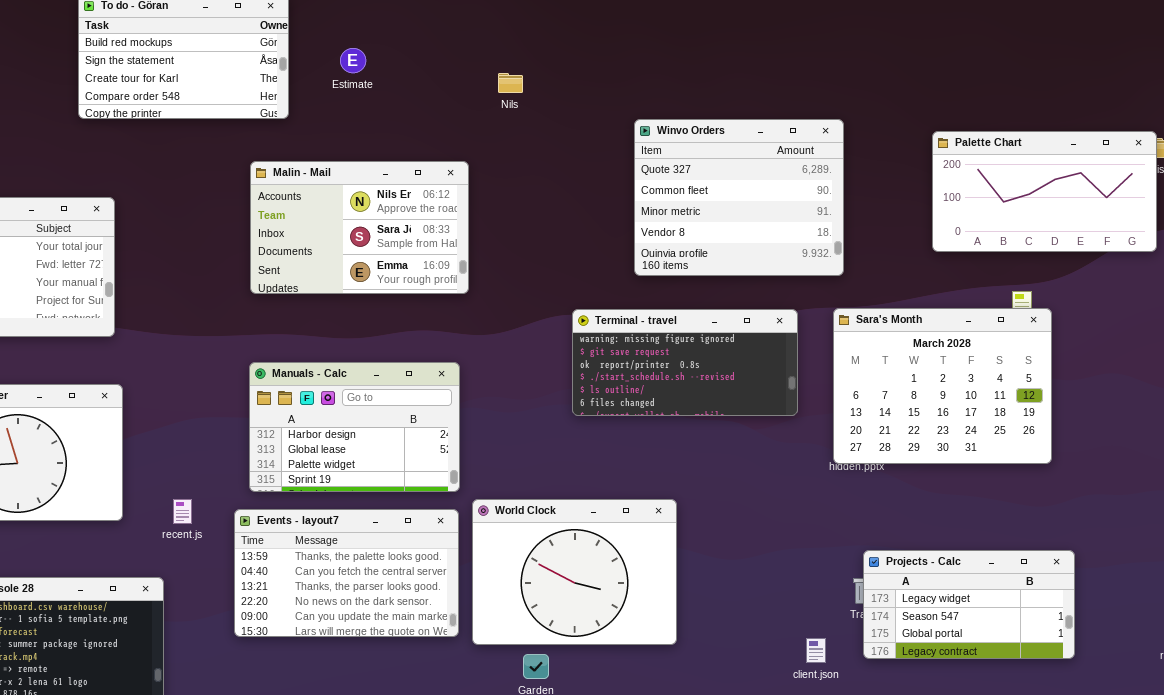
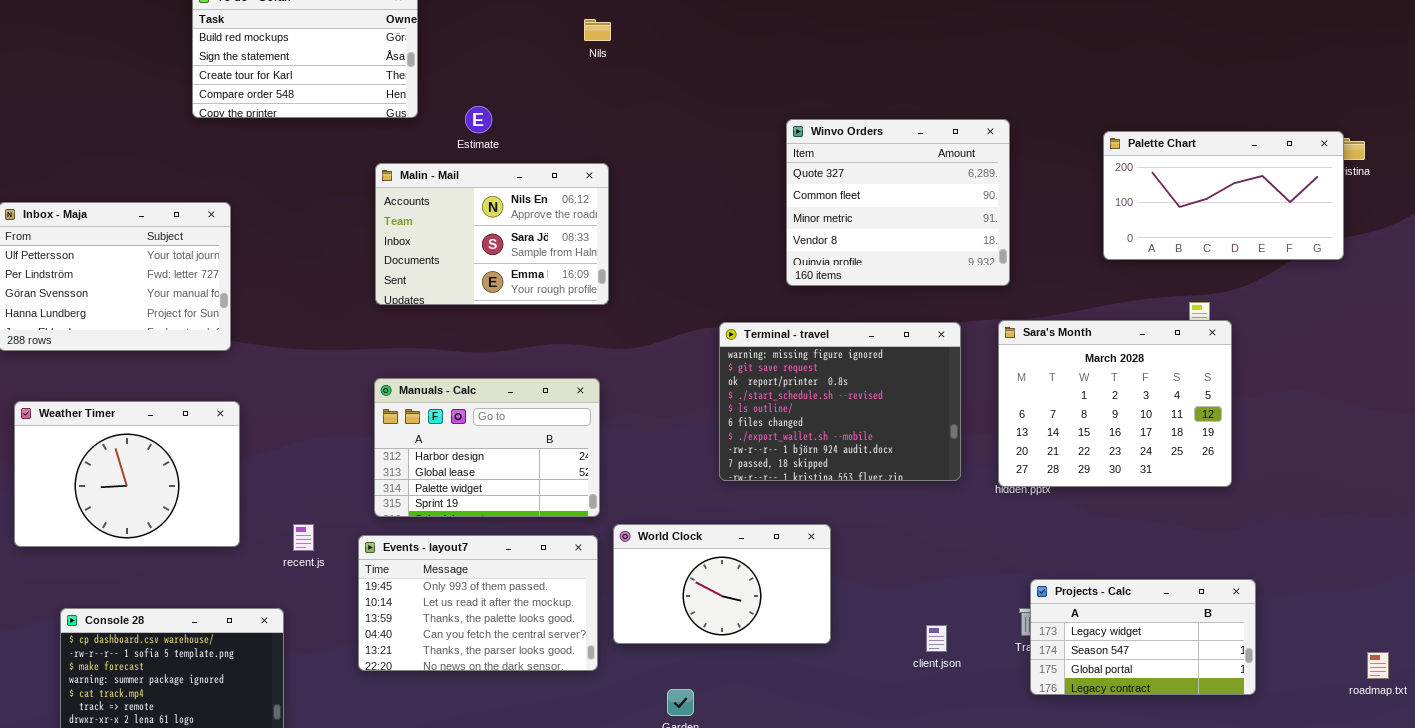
Estimate: [340,48,366,73] -> [465,106,492,133], moved
Nils: [498,73,523,93] -> [584,19,611,41], moved
Terminal - travel: [572,309,798,416] -> [719,322,961,481], resized
World Clock: [472,499,677,645] -> [613,524,831,644], resized
Events - layout7: [234,509,459,637] -> [358,535,598,671], scrolled up 2 rows
client.json: [806,638,826,663] -> [926,625,947,652], moved

